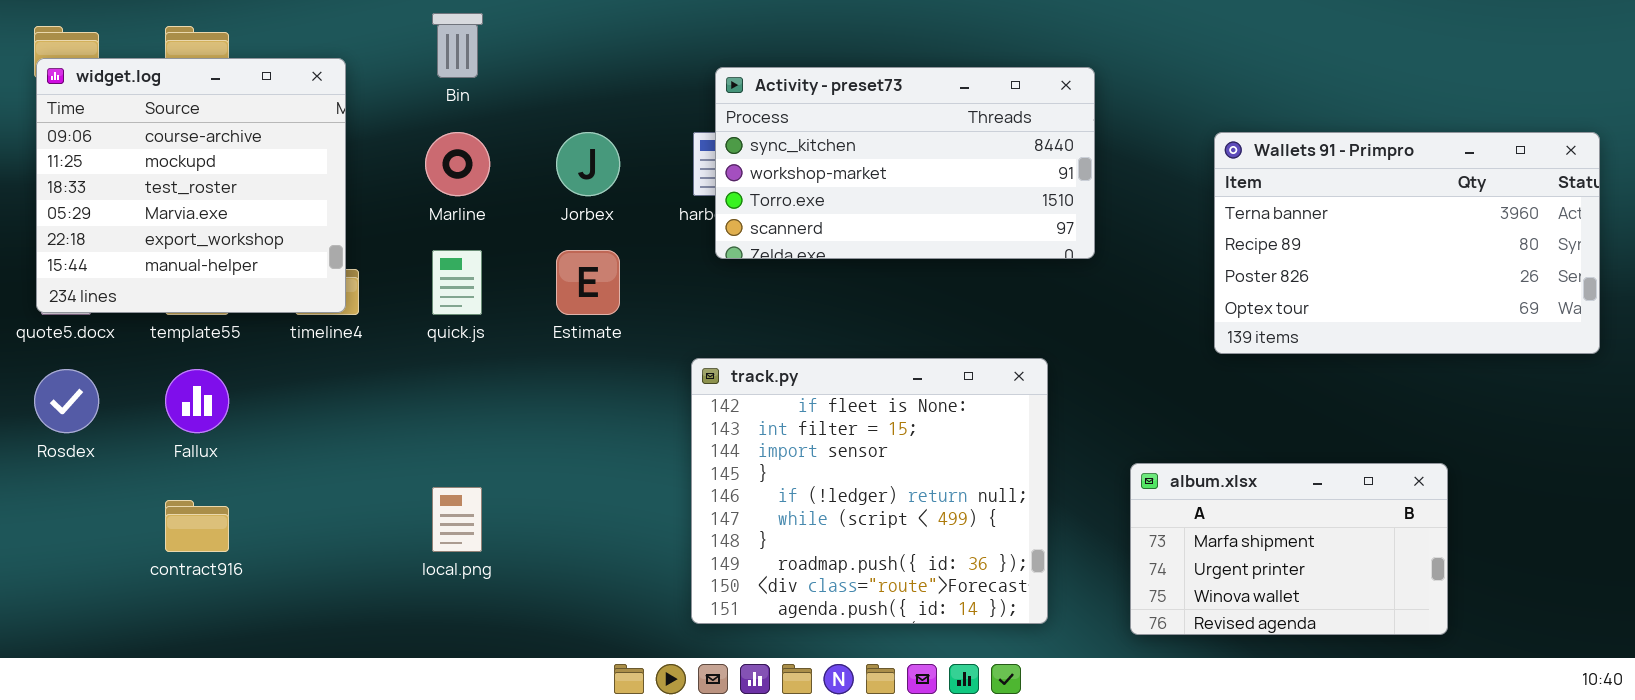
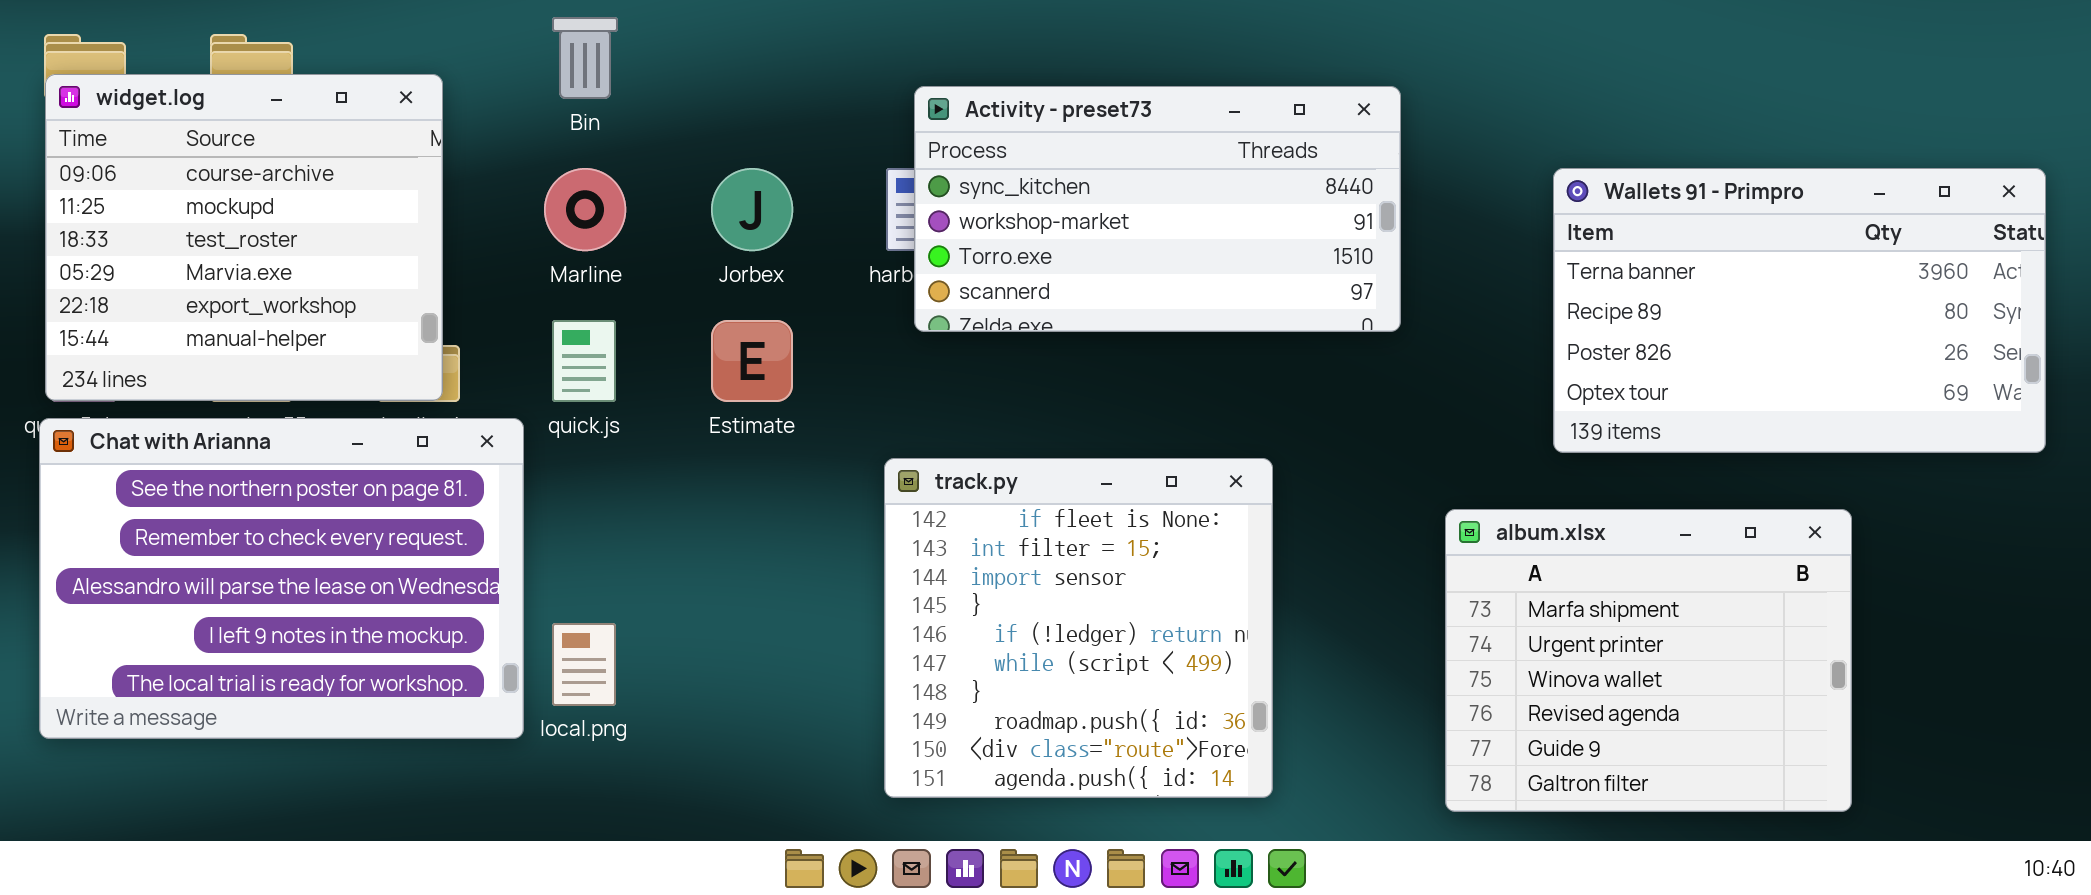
Chat with Arianna: none -> [39,418,524,739], opened
track.py: [691,358,1048,624] -> [884,458,1273,798], resized
album.xlsx: [1130,463,1448,635] -> [1445,509,1852,812], resized

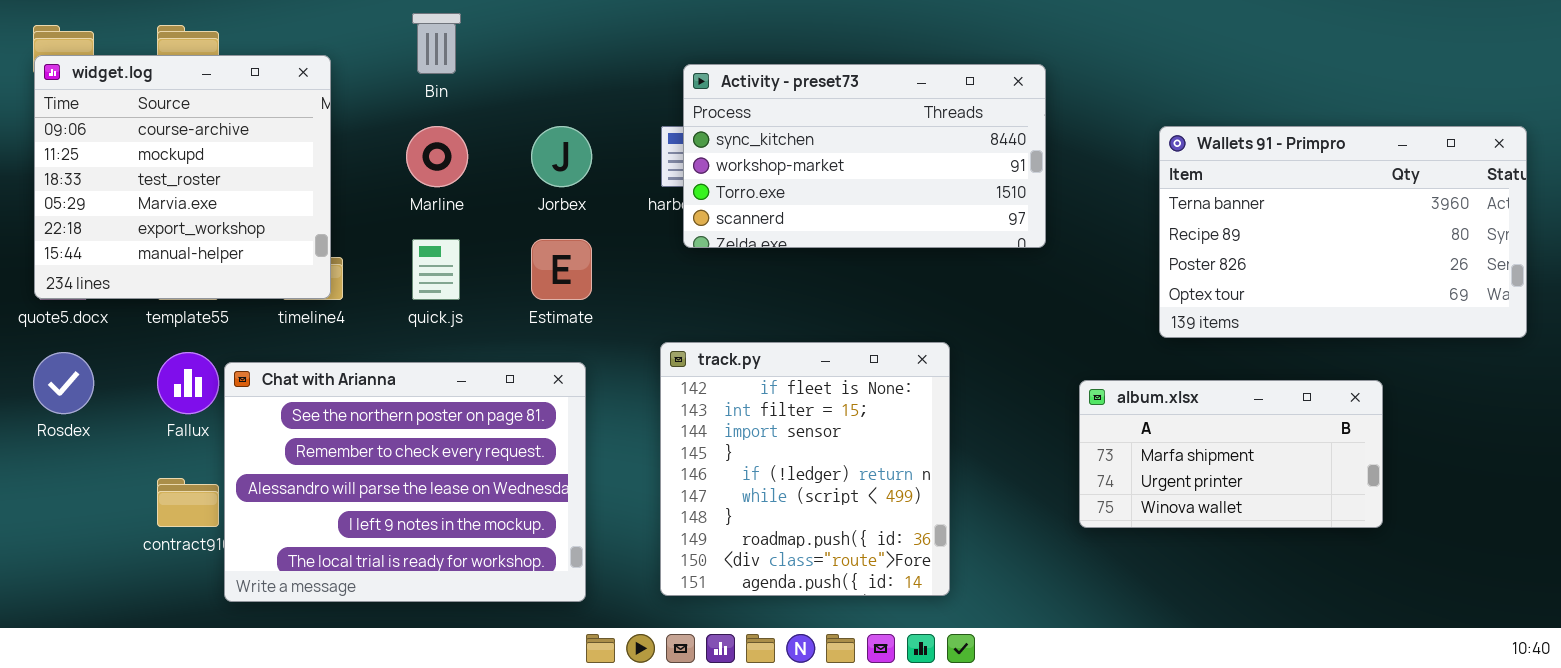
Chat with Arianna: [39,418,524,739] -> [224,362,586,602], moved
album.xlsx: [1445,509,1852,812] -> [1079,380,1383,528], resized

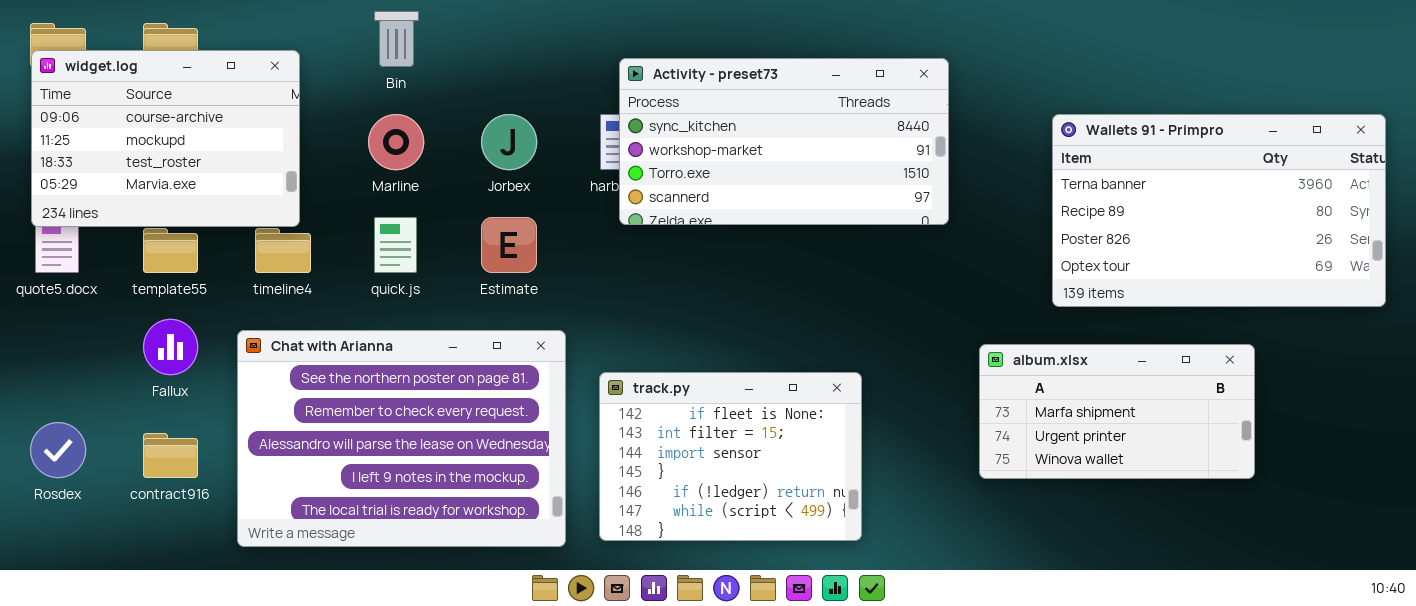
widget.log: [34,55,331,299] -> [31,50,300,227], resized
track.py: [660,342,950,596] -> [599,372,862,541], resized
Rosdex: [33,352,94,414] -> [30,422,86,478], moved
Chat with Arianna: [224,362,586,602] -> [237,330,566,547], moved

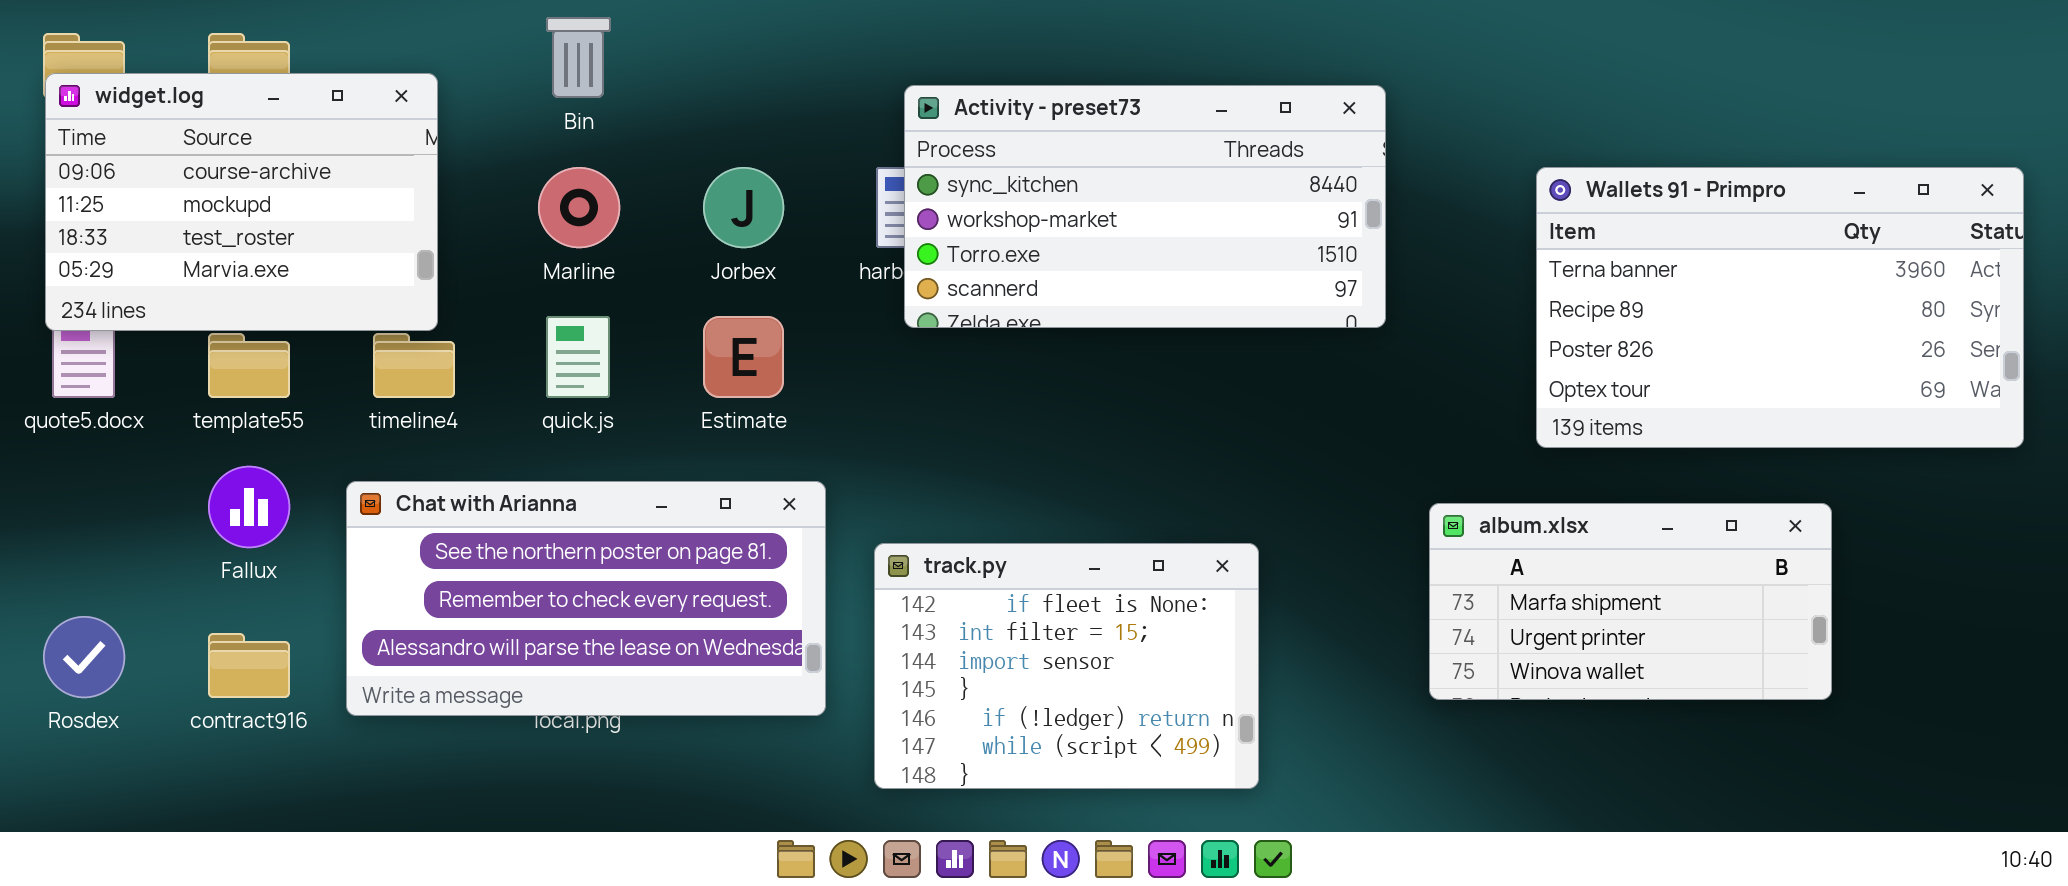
Chat with Arianna: [237,330,566,547] -> [346,481,826,716], resized

